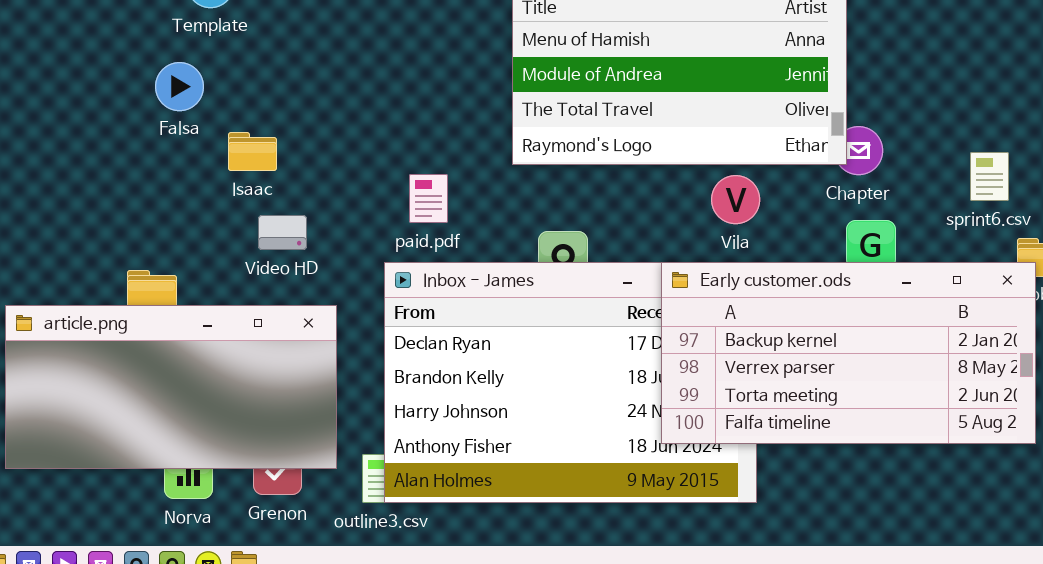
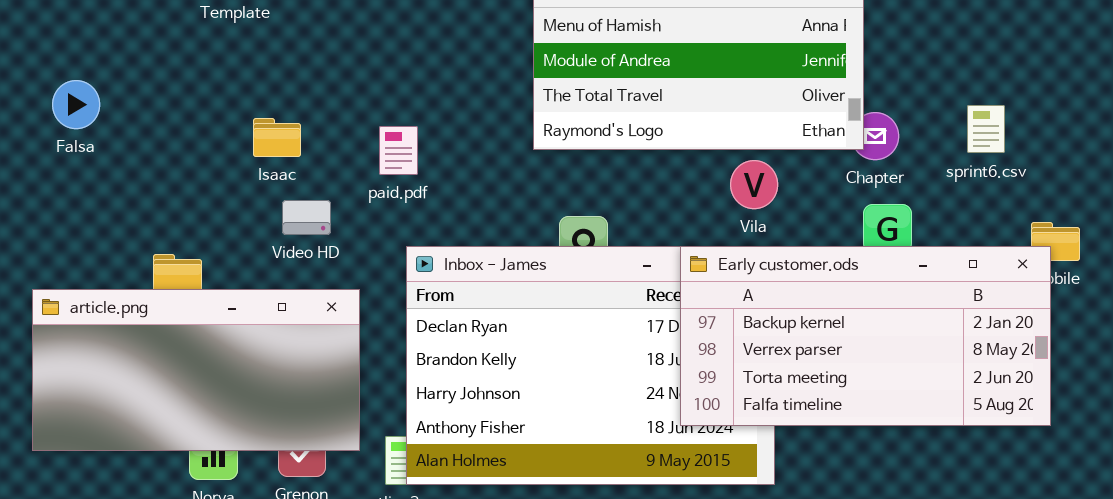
Falsa: [155,62,204,111] -> [52,80,100,129], moved
sprint6.csv: [970,152,1009,201] -> [967,105,1005,153], moved
paid.pdf: [409,174,448,223] -> [379,126,418,175], moved

